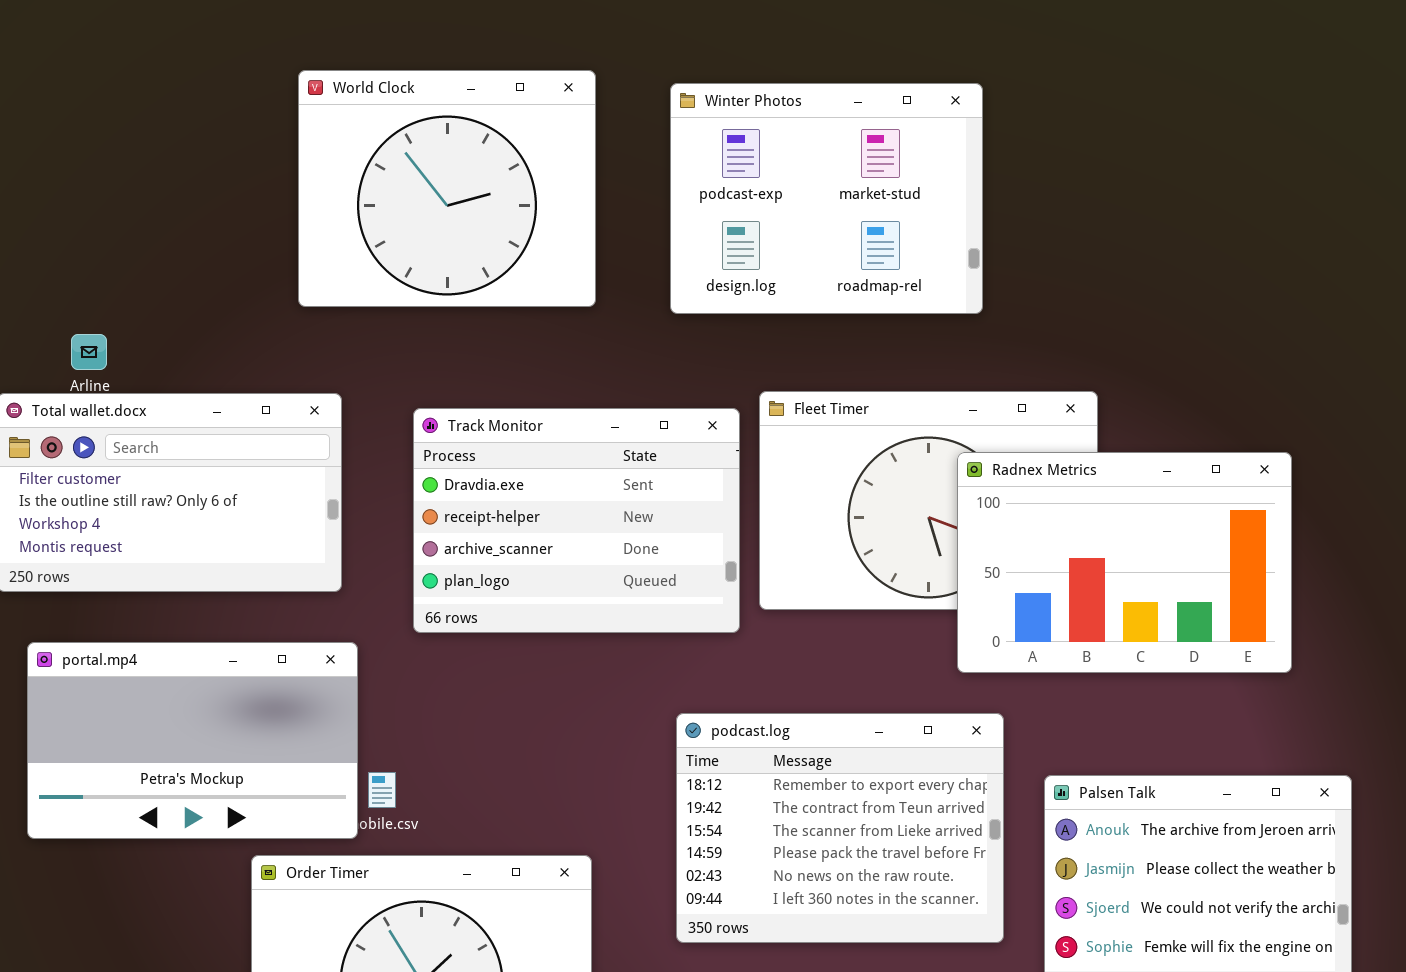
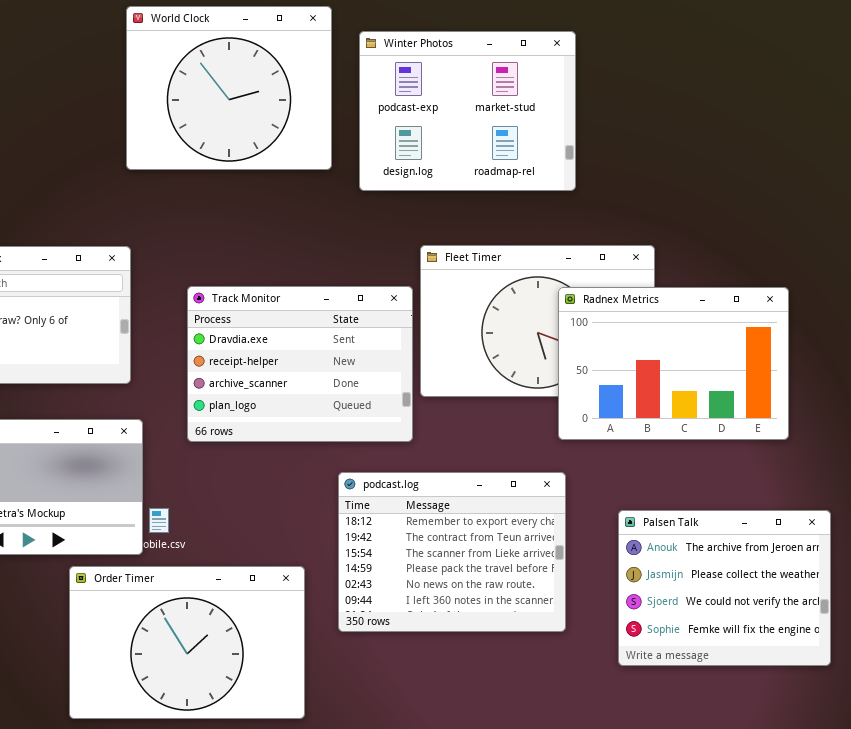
World Clock: [298,70,596,307] -> [126,6,332,170], moved
Track Monitor: [413,408,740,633] -> [187,286,413,442], moved
podcast.log: [676,713,1004,943] -> [338,472,566,632], moved

